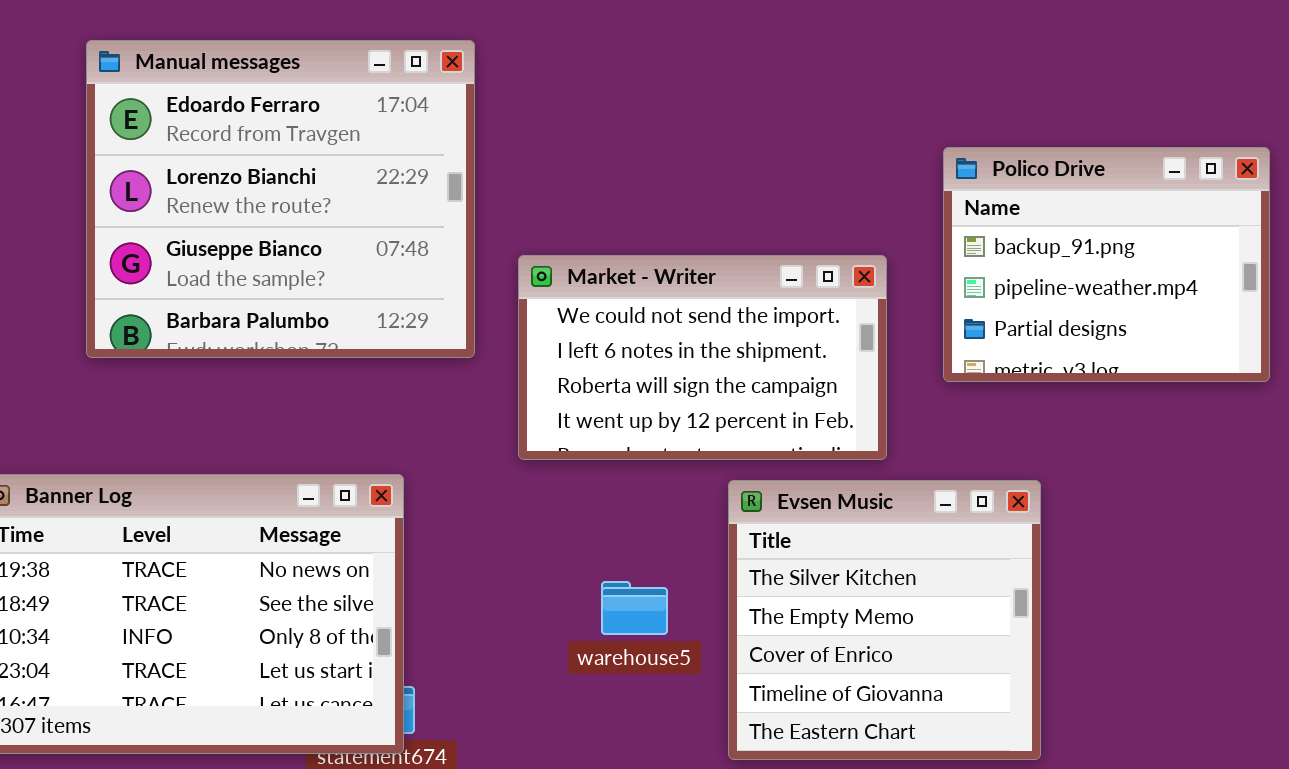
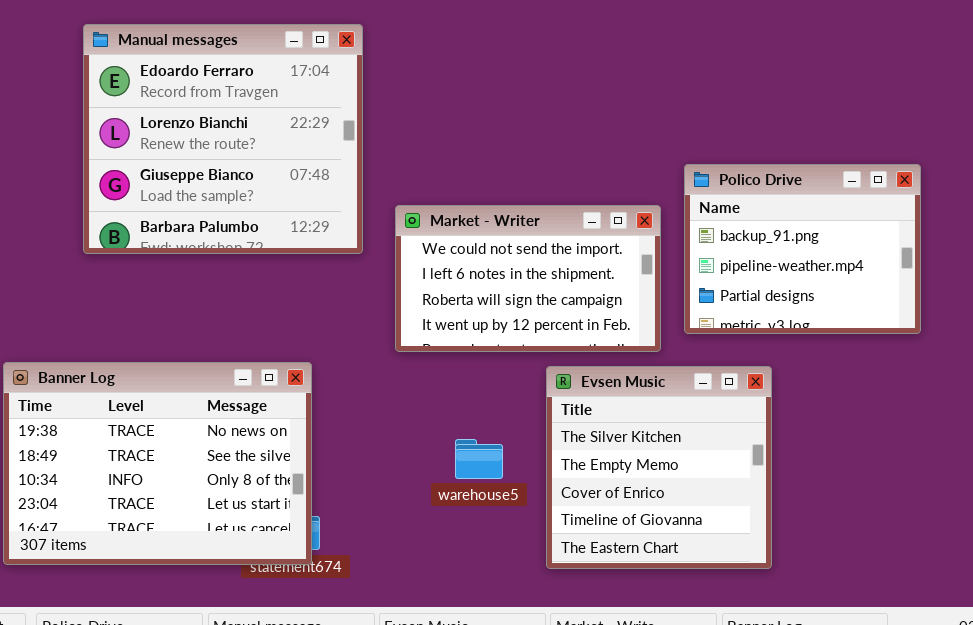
Manual messages: [86,40,475,358] -> [83,24,363,254], moved
Polico Drive: [943,147,1270,382] -> [684,164,921,334], moved

